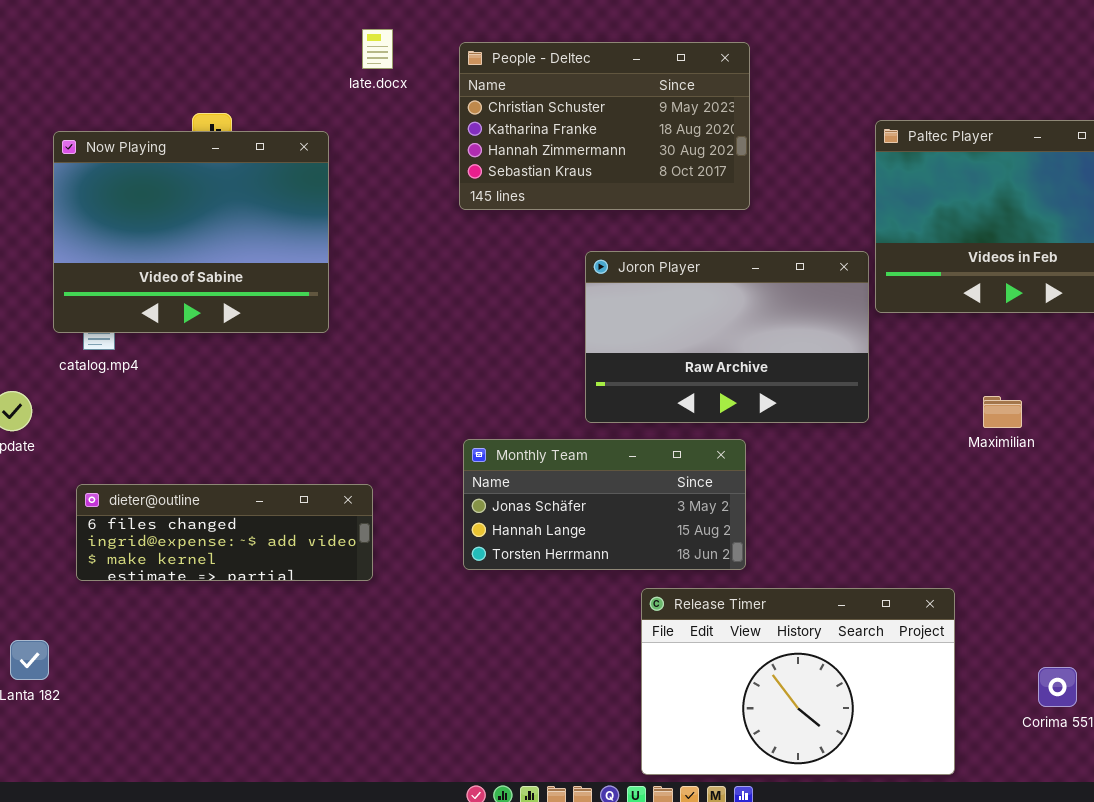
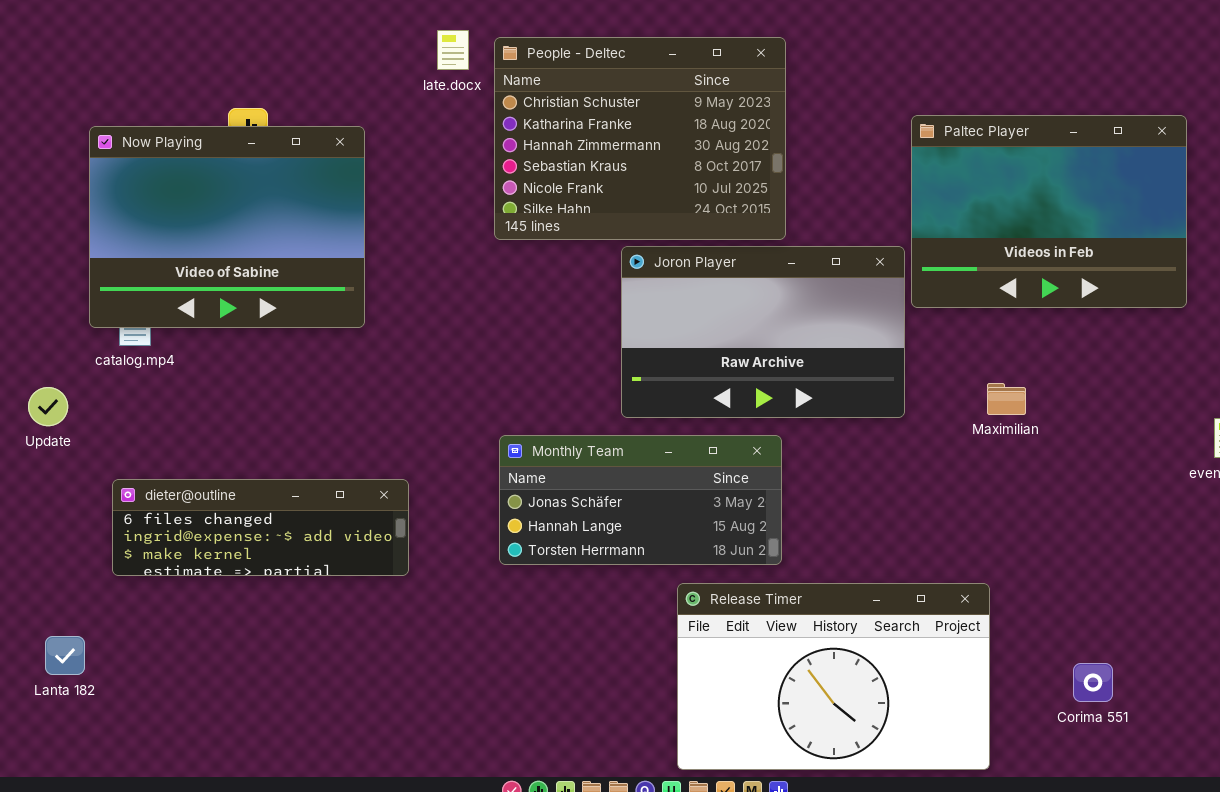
late.docx: [362,29,393,69] -> [437,30,469,70], moved
People - Deltec: [459,42,750,210] -> [494,37,786,240], resized
Maximilian: [983,396,1022,428] -> [987,383,1026,415], moved

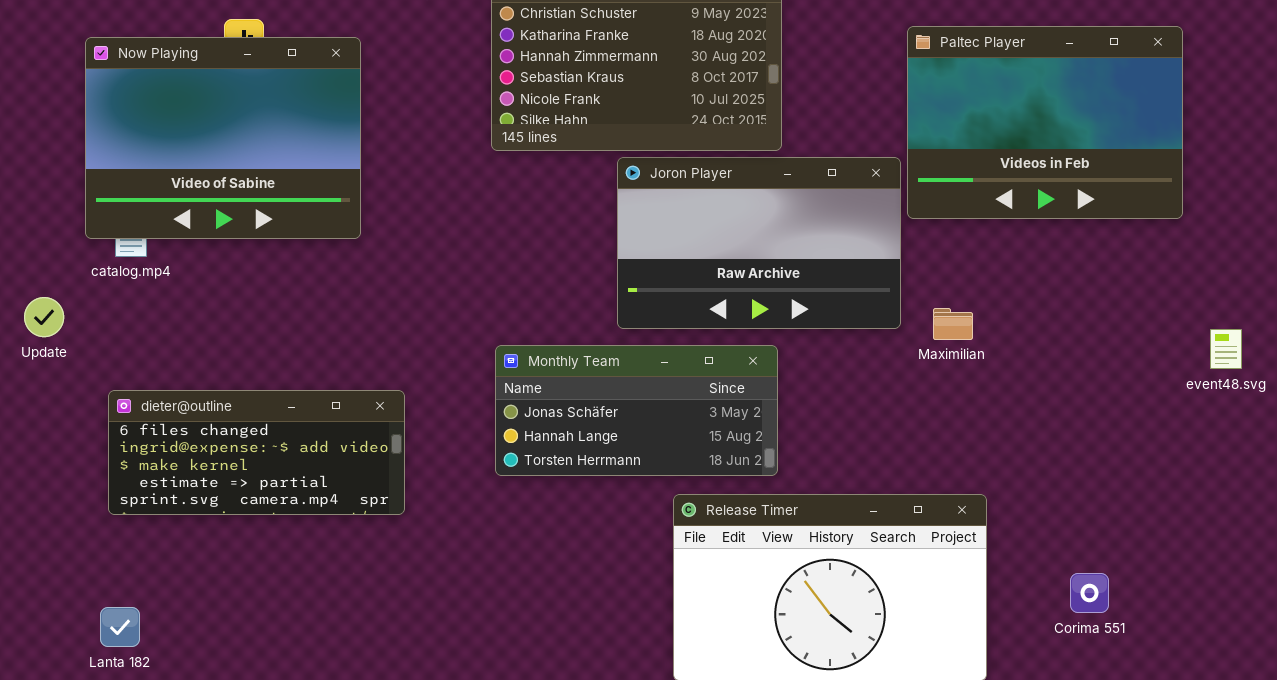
Maximilian: [987,383,1026,415] -> [933,308,973,340], moved
dieter@outline: [112,479,409,576] -> [108,390,405,515], resized
Lanta 182: [45,636,85,675] -> [100,607,140,647], moved

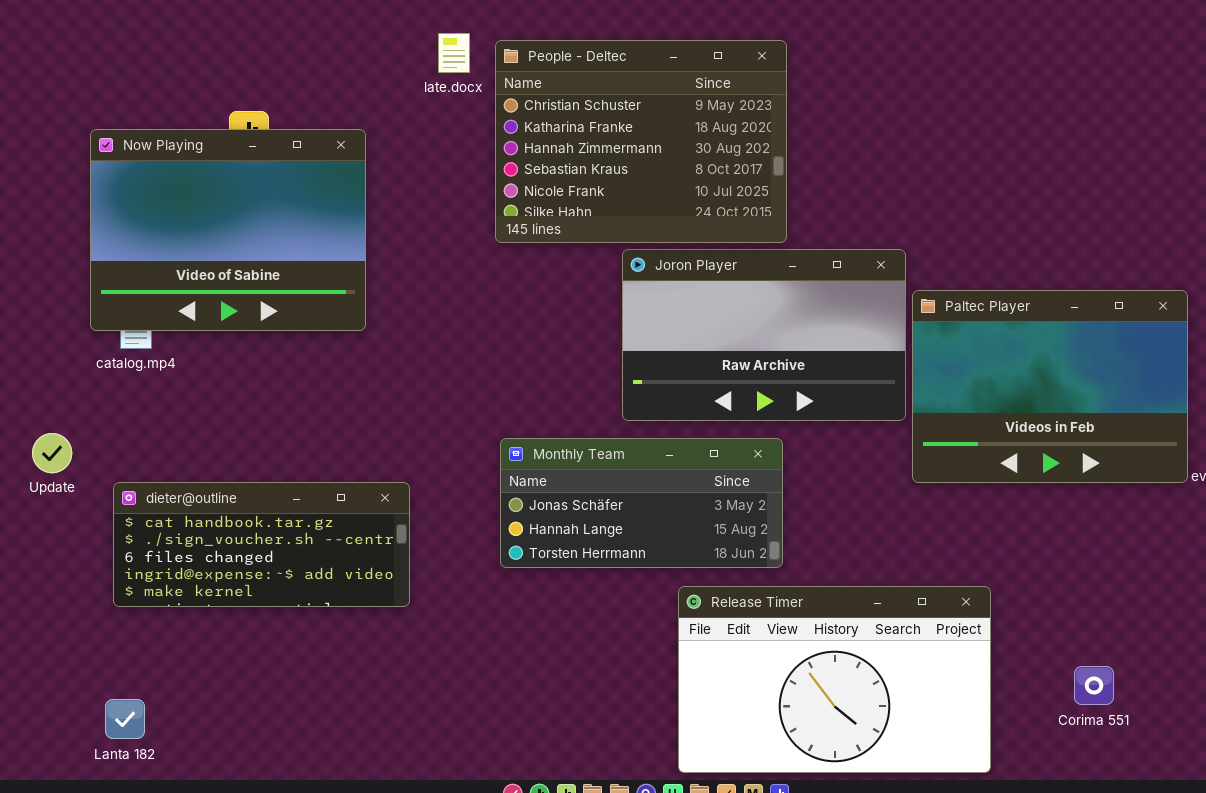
Paltec Player: [907,26,1183,219] -> [912,290,1188,483], moved
Update: [24,297,64,337] -> [32,433,72,473], moved
dieter@outline: [108,390,405,515] -> [113,482,410,607], scrolled up 2 rows

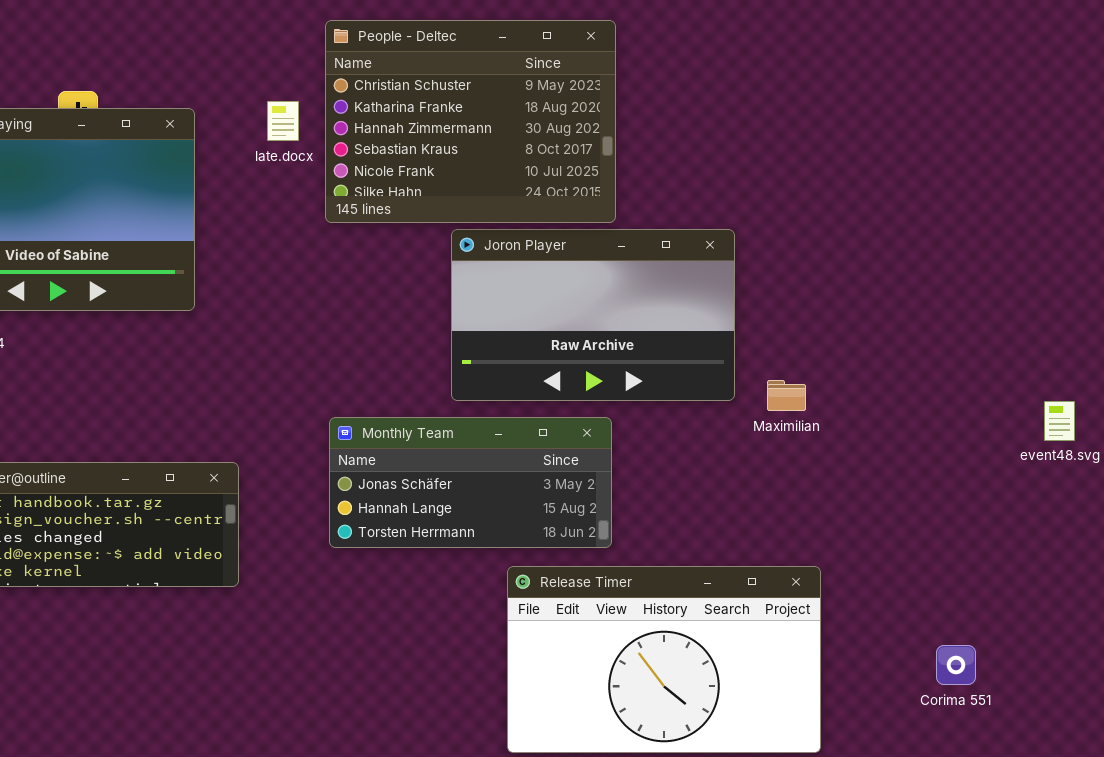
late.docx: [438,33,470,73] -> [267,101,299,141], moved
Paltec Player: [912,290,1188,483] -> none, closed
Corima 551: [1074,666,1114,705] -> [936,645,976,685], moved

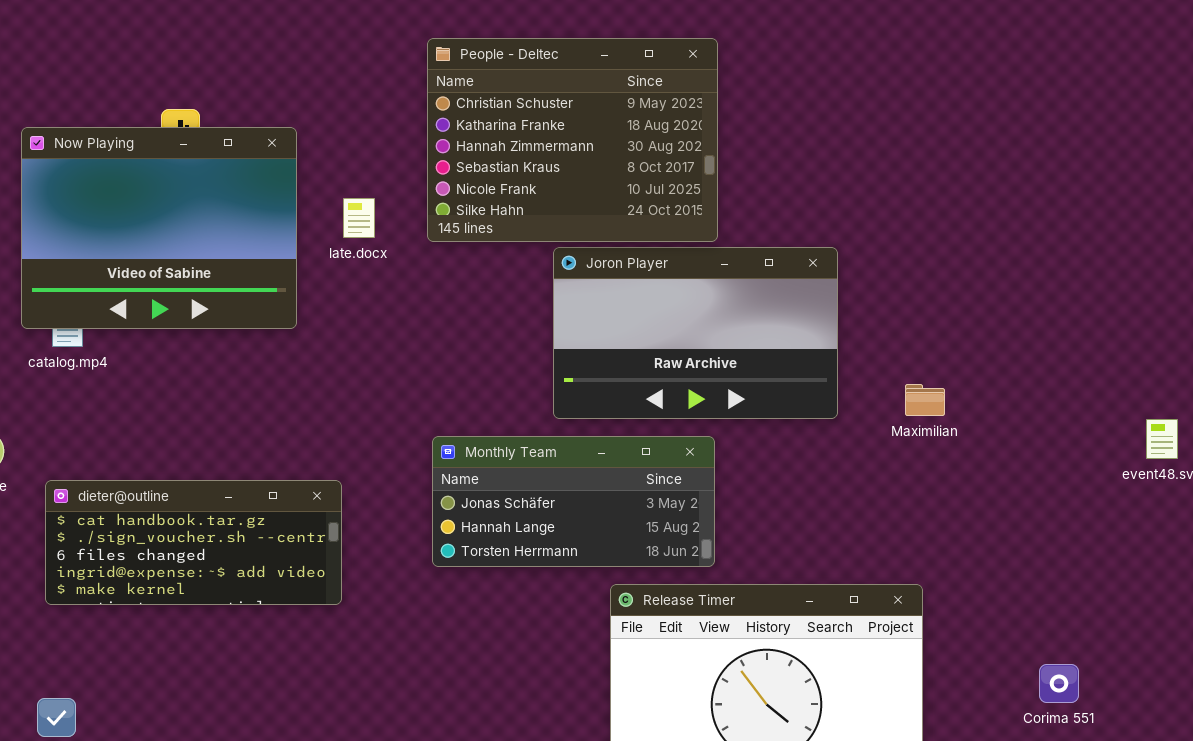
late.docx: [267,101,299,141] -> [343,198,375,238], moved
Maximilian: [767,380,806,411] -> [905,384,945,416], moved

